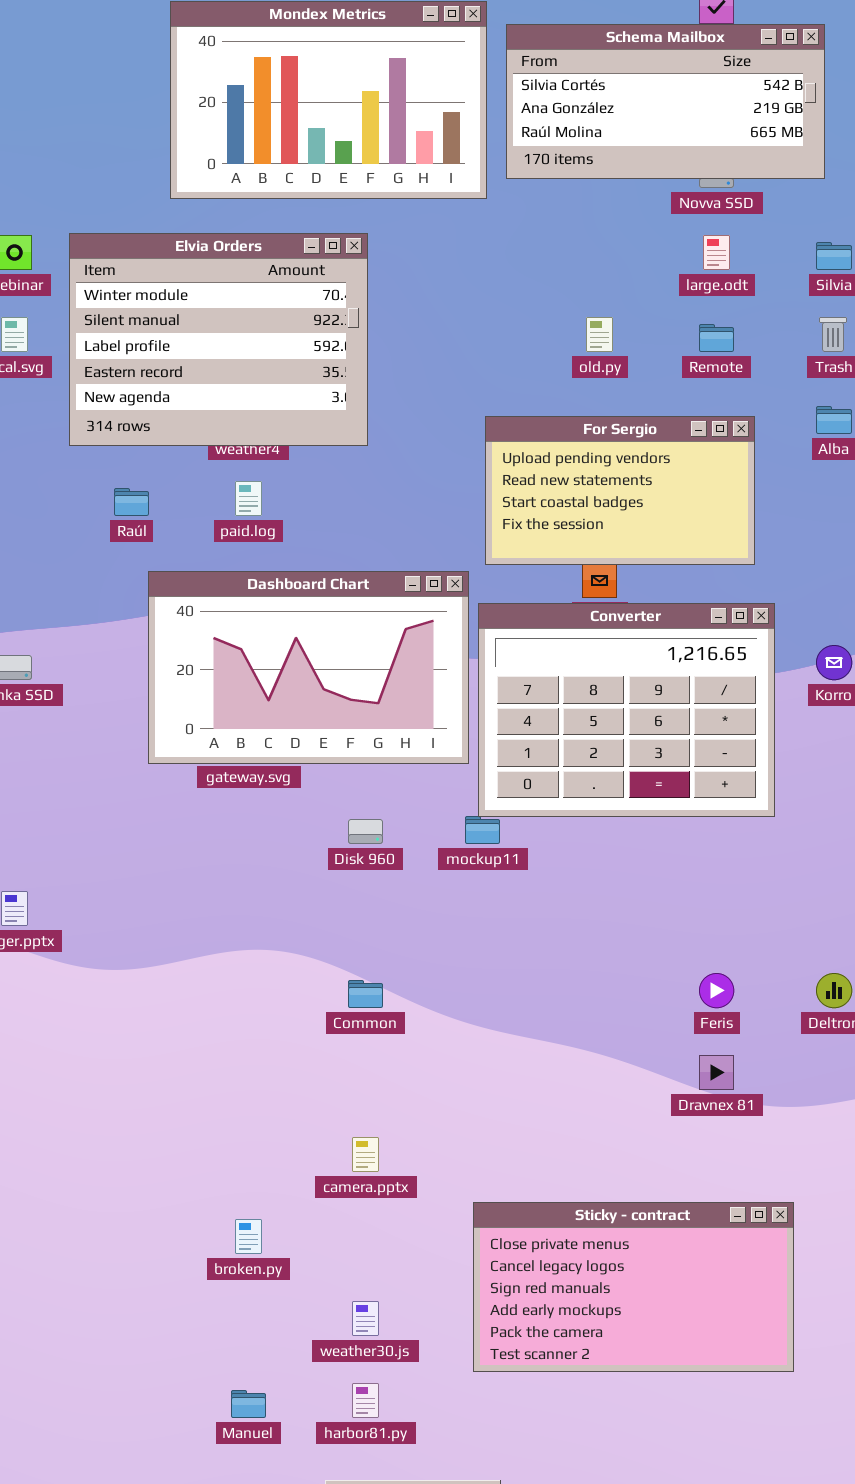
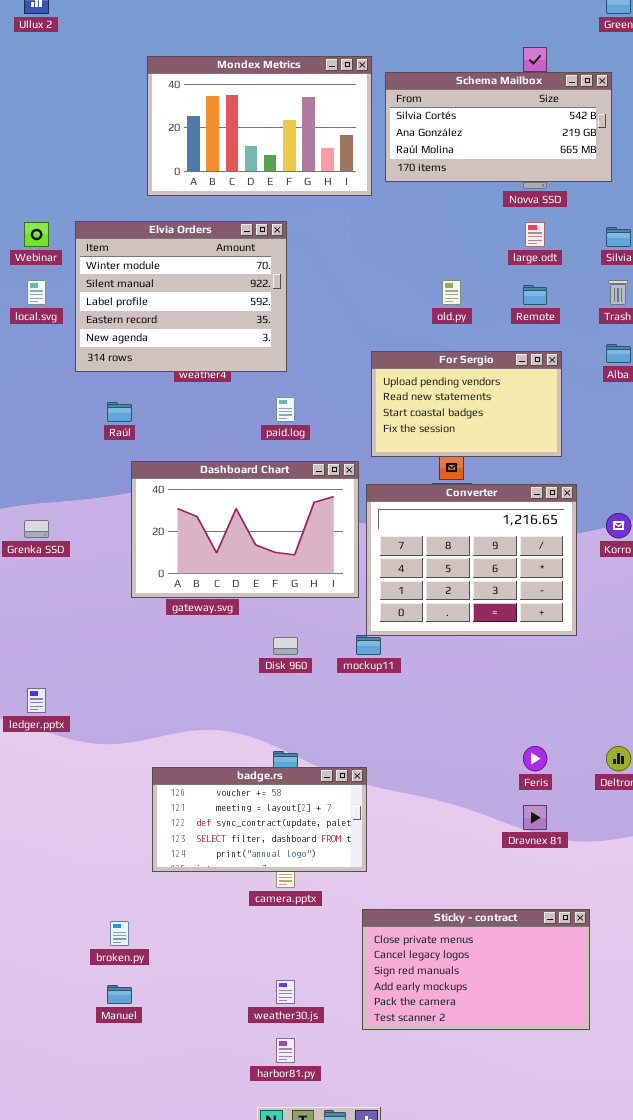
paid.log: [235,481,262,516] -> [276,397,295,422], moved
badge.rs: none -> [152,767,367,872], opened
broken.py: [235,1219,262,1254] -> [110,921,129,946], moved
Manuel: [231,1390,266,1418] -> [107,985,132,1004], moved

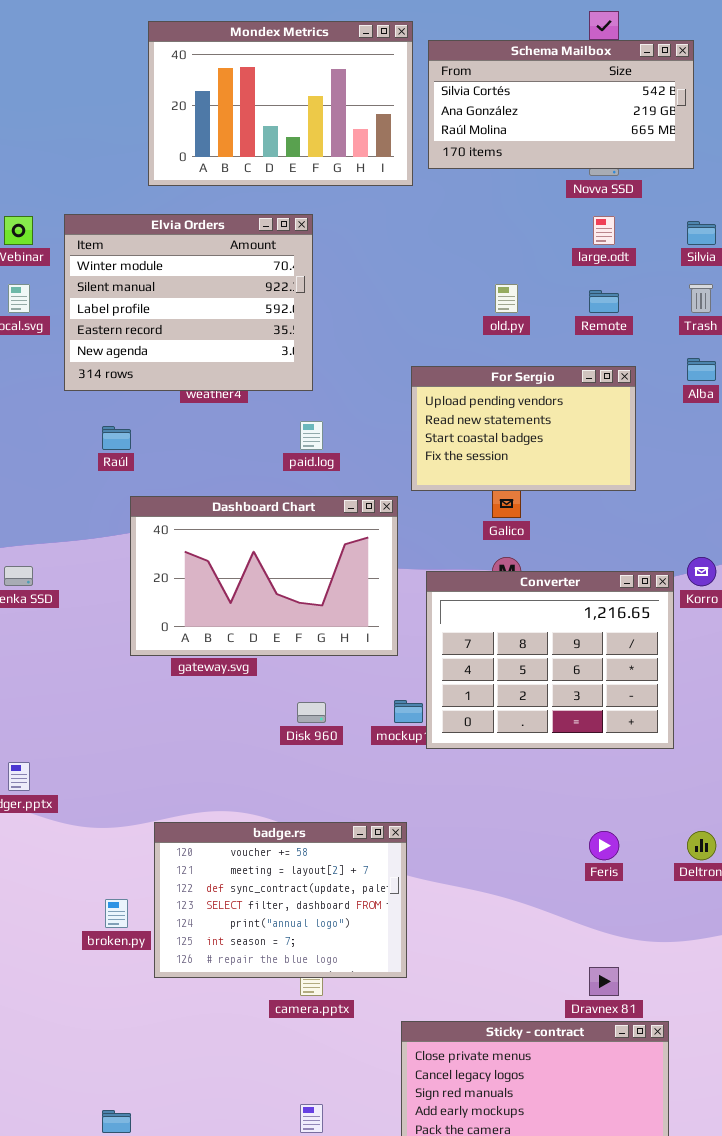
Converter: [366,484,577,636] -> [426,571,674,749], moved
badge.rs: [152,767,367,872] -> [154,822,407,978], resized
Dravnex 81: [523,805,547,830] -> [589,967,619,996], moved
broken.py: [110,921,129,946] -> [105,899,128,928], moved

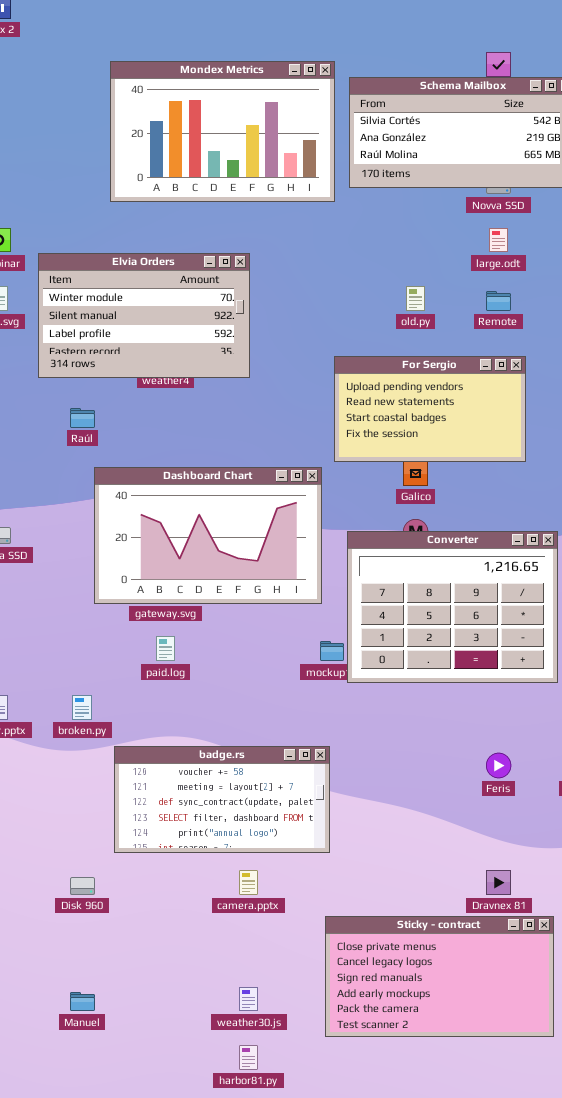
Elvia Orders: [64,214,313,391] -> [38,253,250,378], resized
paid.log: [300,421,323,450] -> [156,636,175,661], moved
Disk 960: [297,702,326,723] -> [70,877,95,895], moved
badge.rs: [154,822,407,978] -> [114,746,330,853], resized
broken.py: [105,899,128,928] -> [72,695,92,720], moved

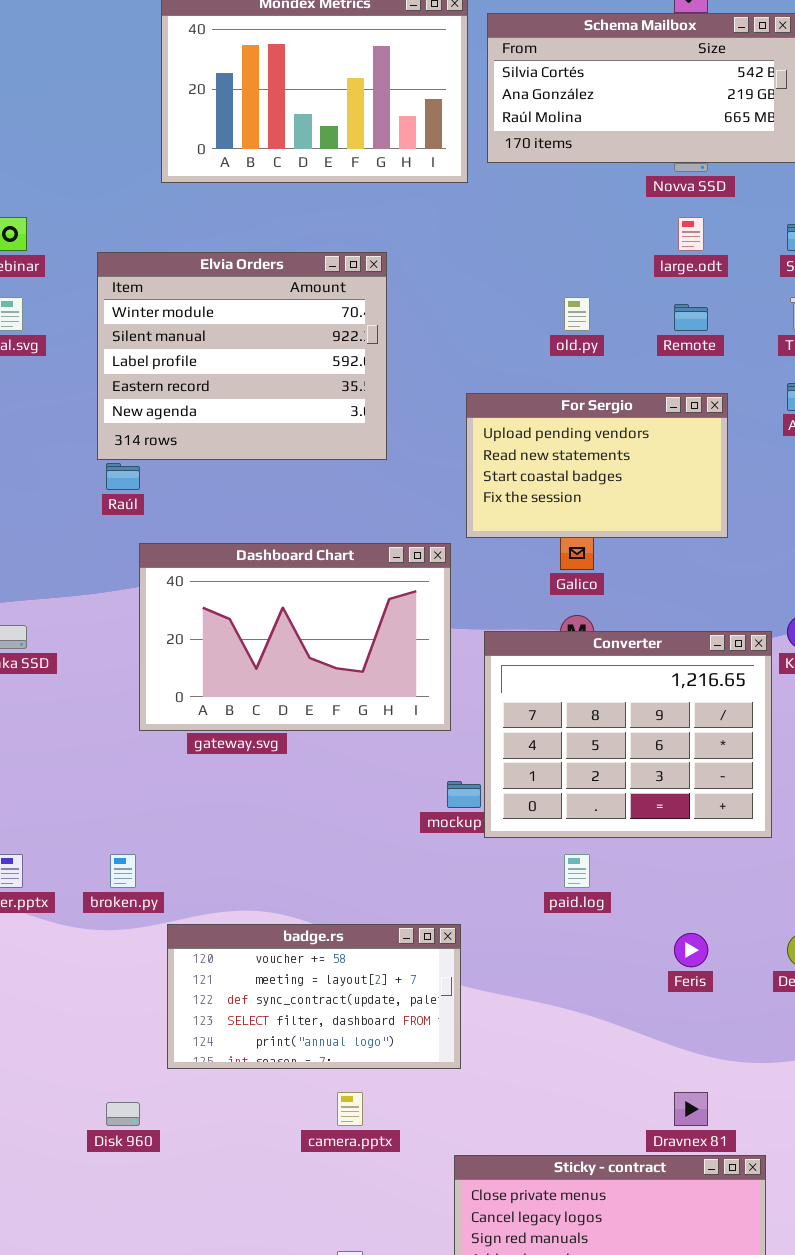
Elvia Orders: [38,253,250,378] -> [97,252,387,460], moved, resized
paid.log: [156,636,175,661] -> [564,854,590,888], moved

